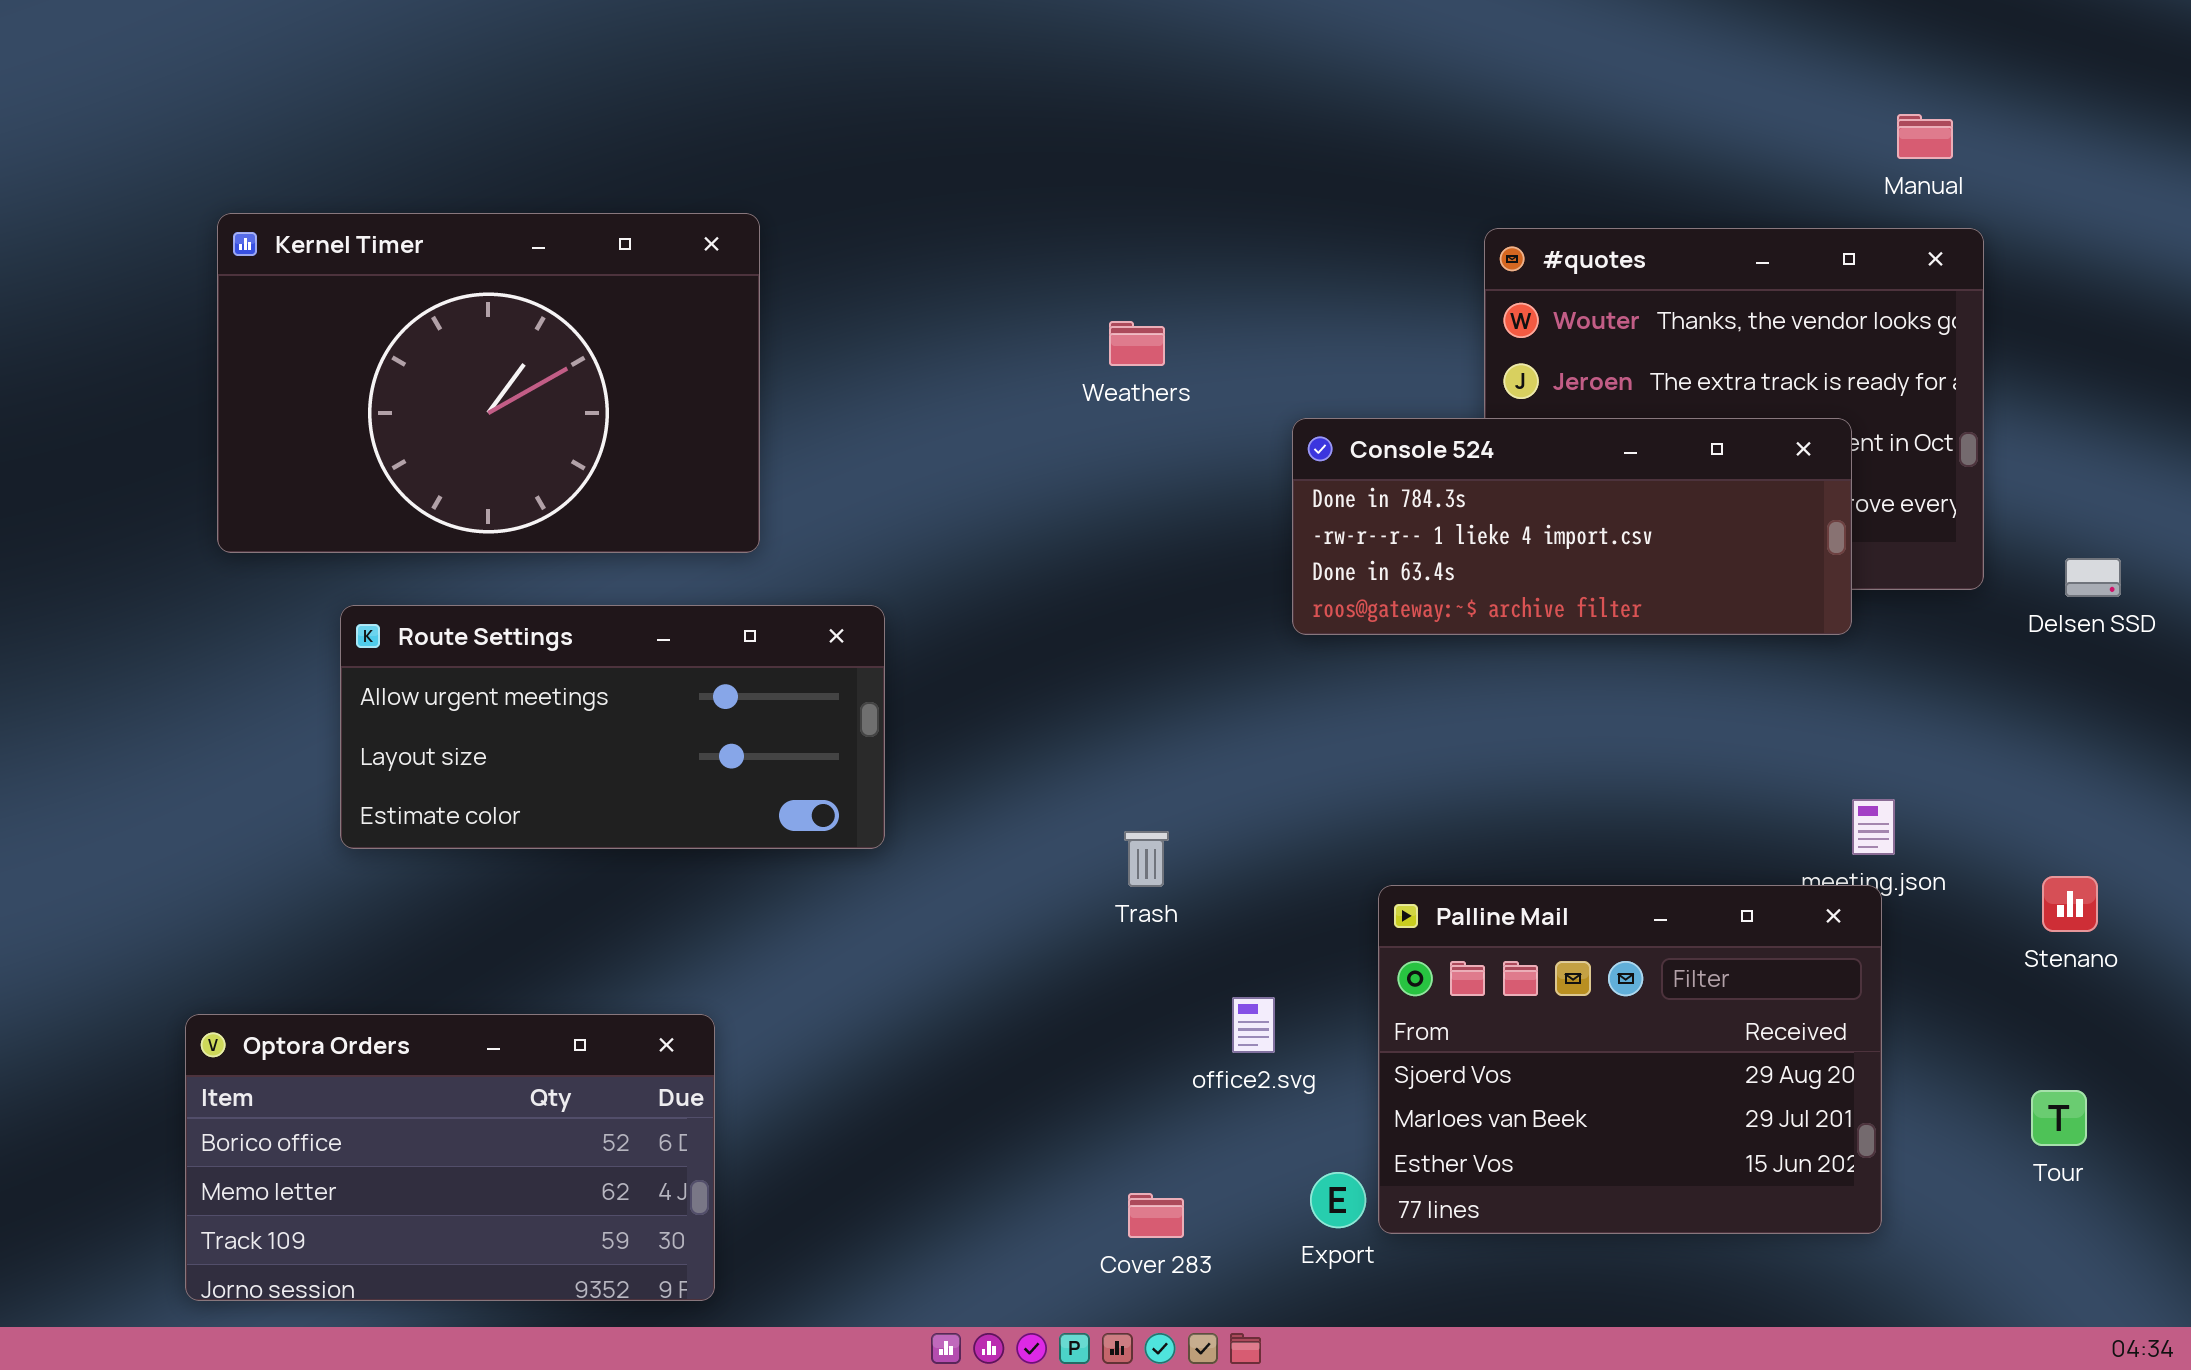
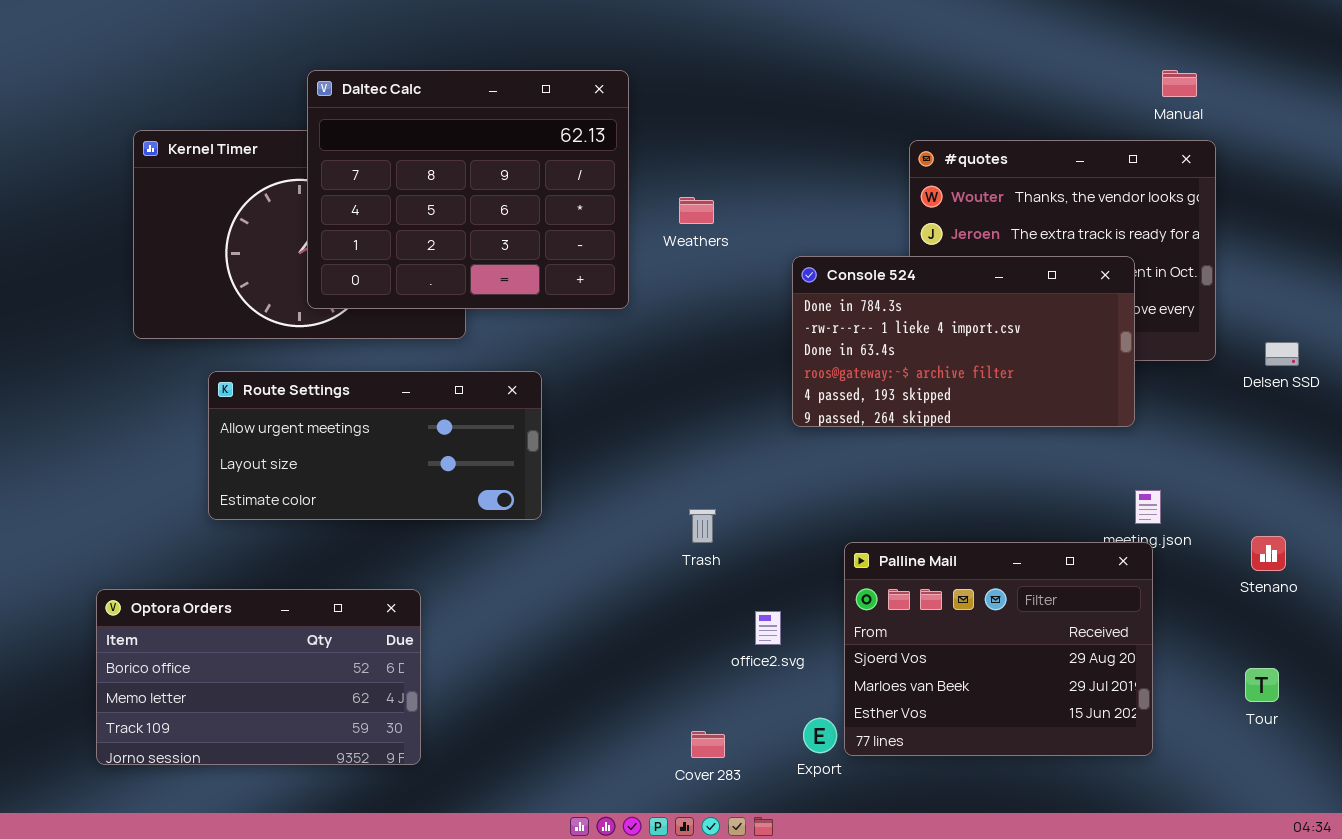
Daltec Calc: none -> [307,70,629,309], opened
Console 524: [1292,418,1852,635] -> [792,256,1135,427], resized
Optora Orders: [185,1014,715,1301] -> [96,589,421,765], moved

